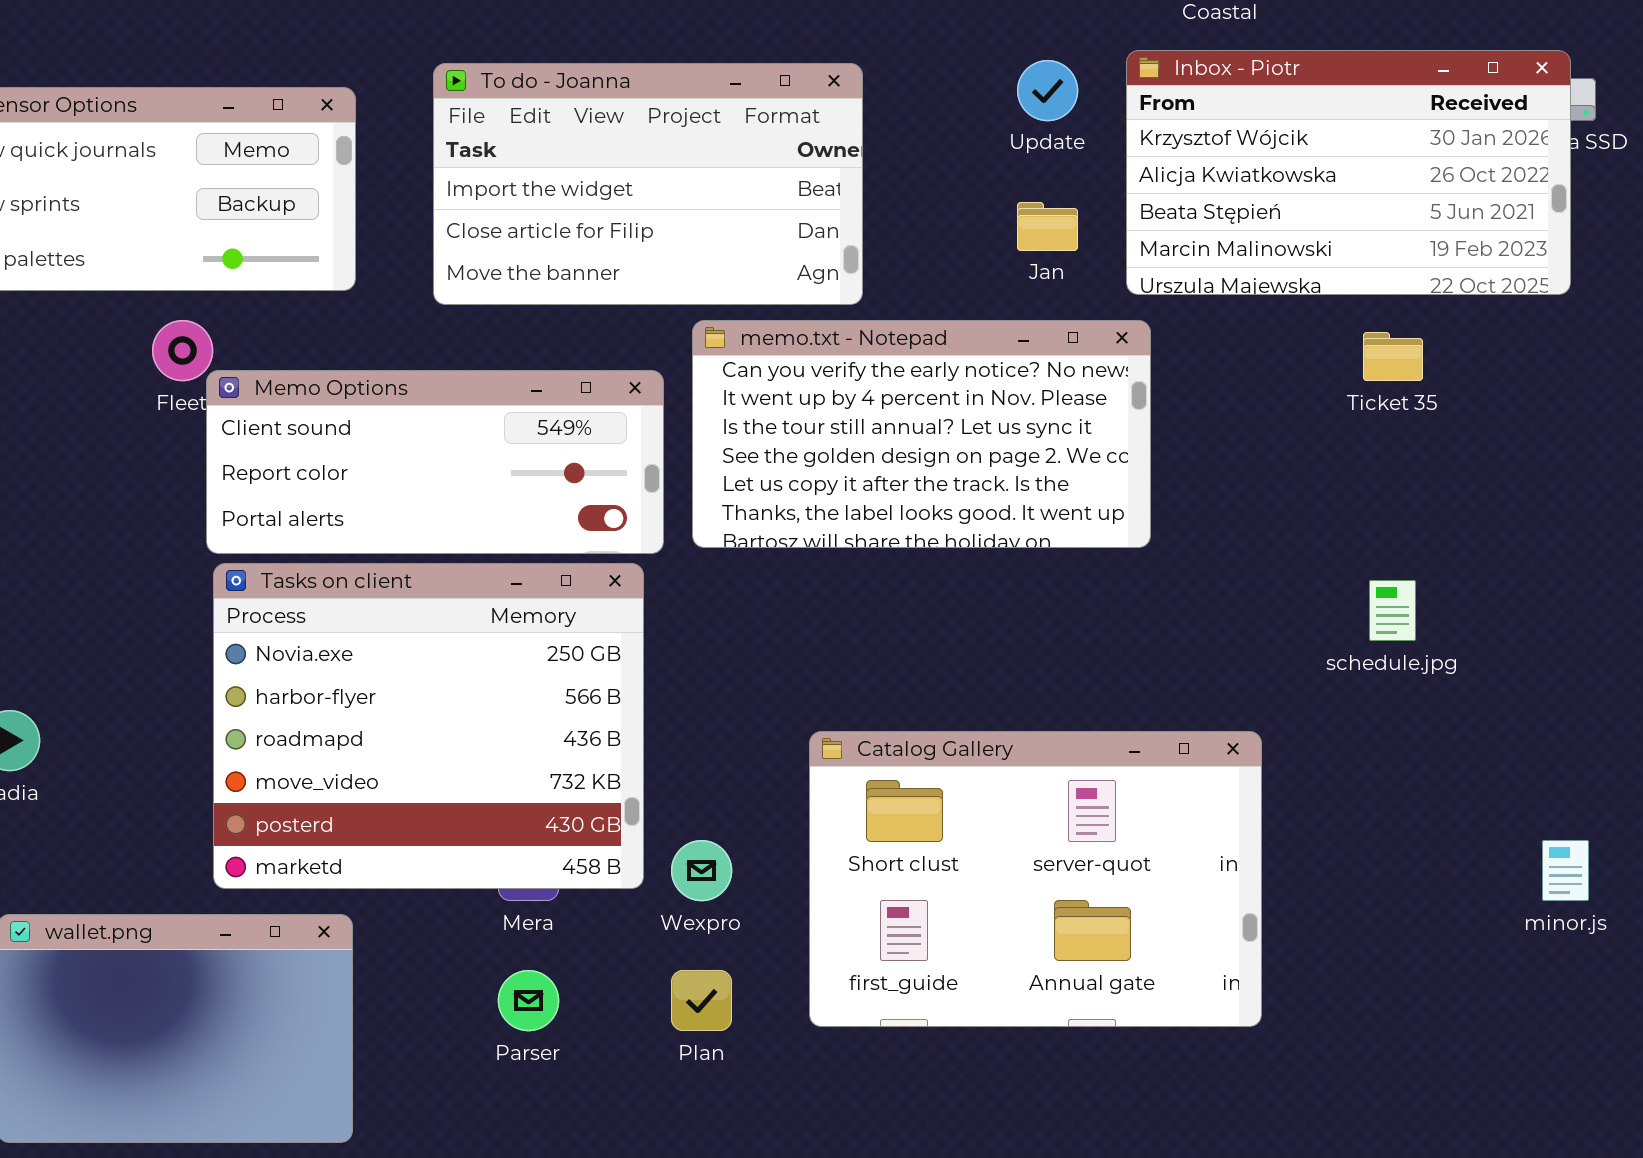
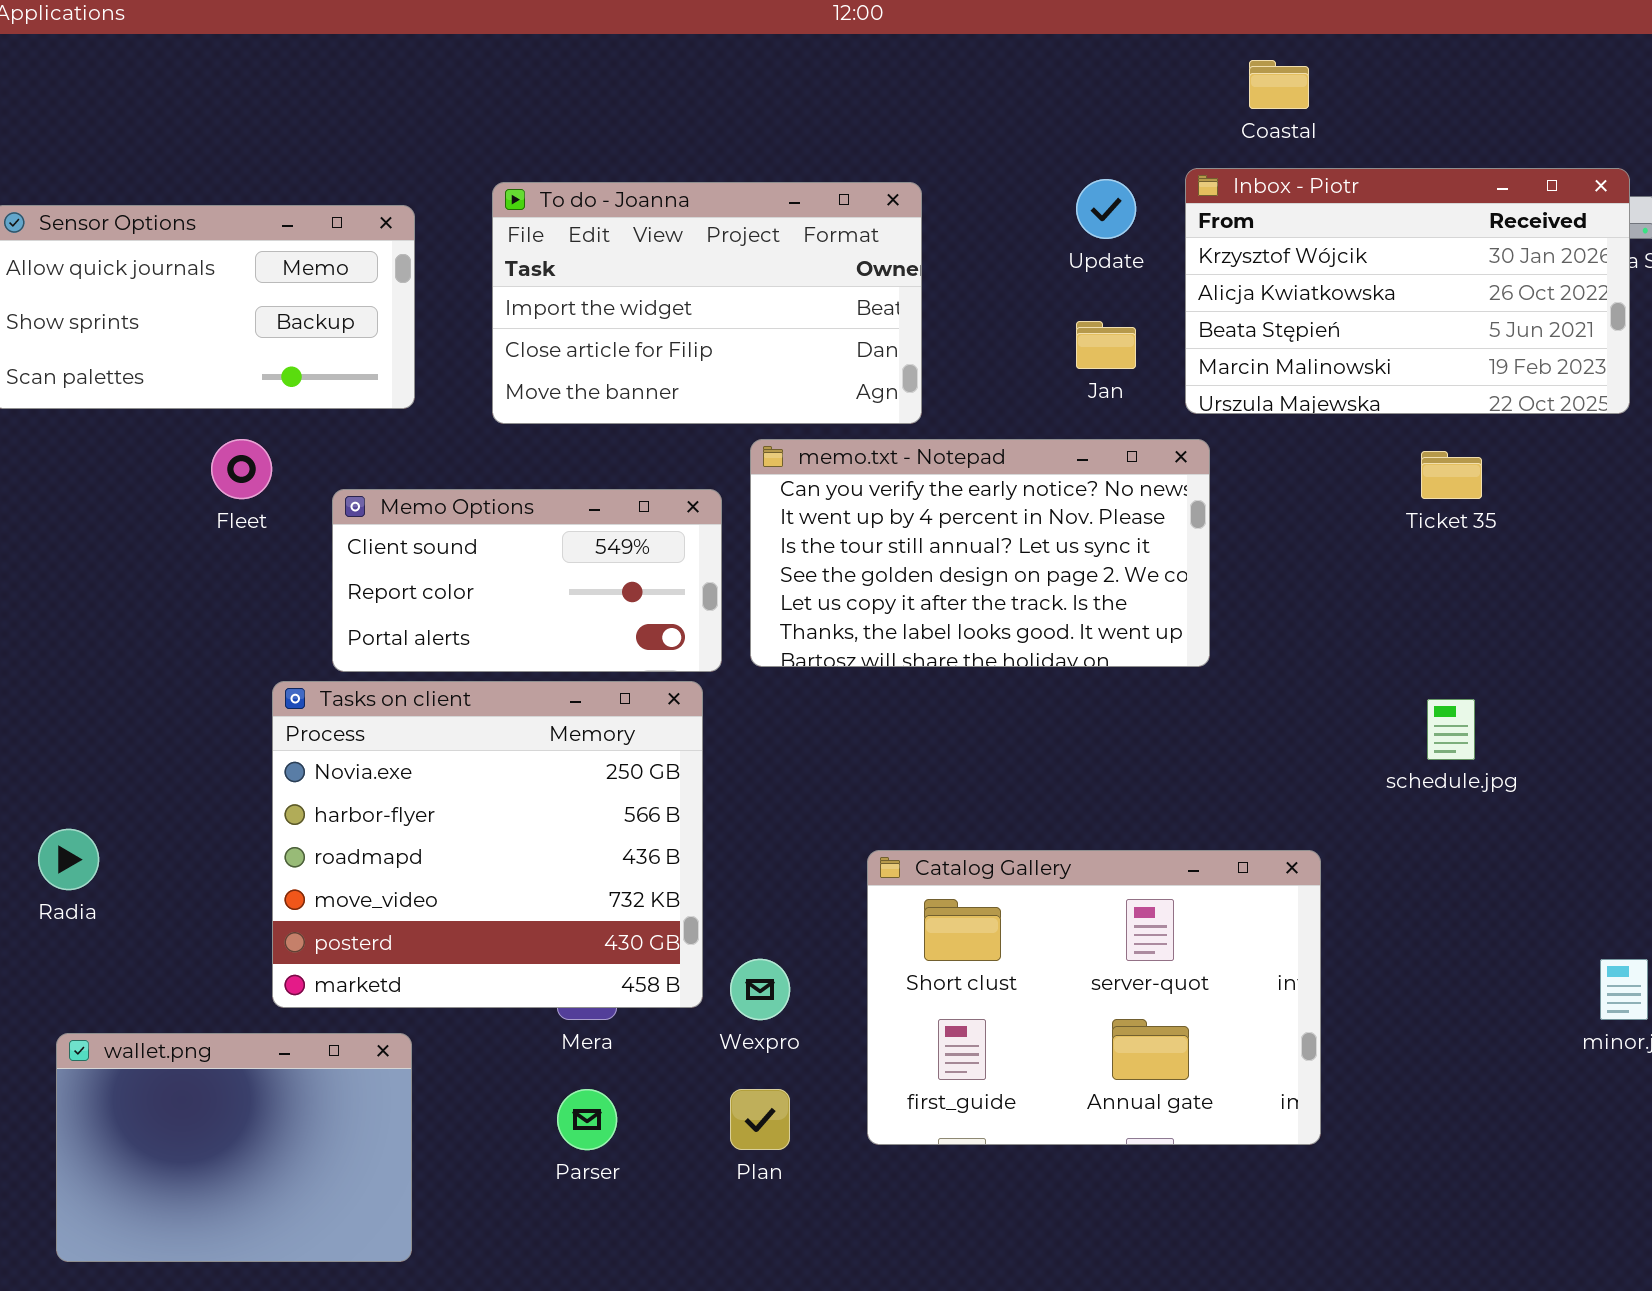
Memo Options: [206,370,664,554] -> [332,489,722,672], resized

